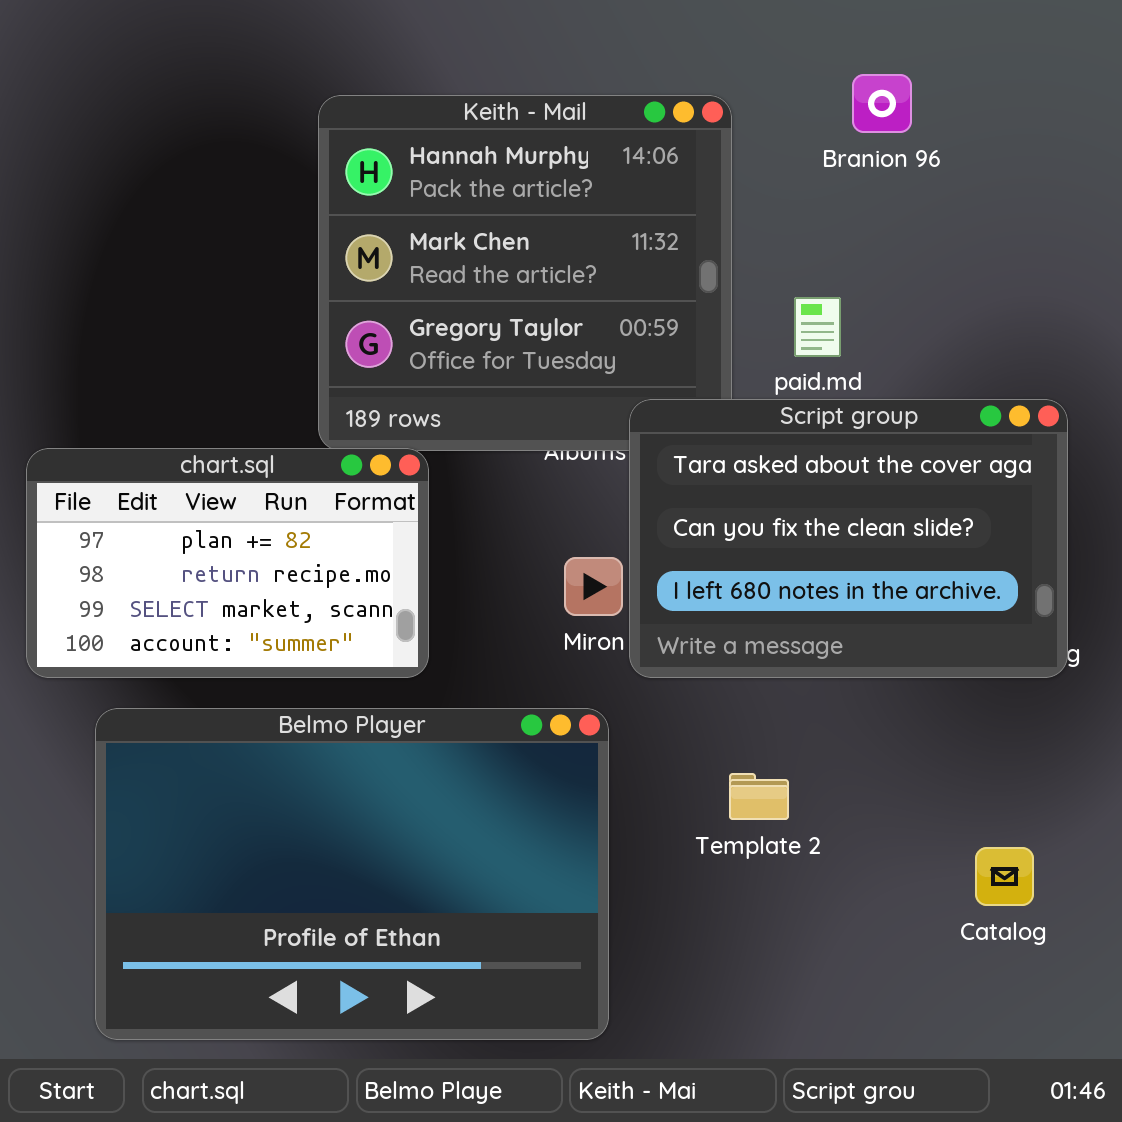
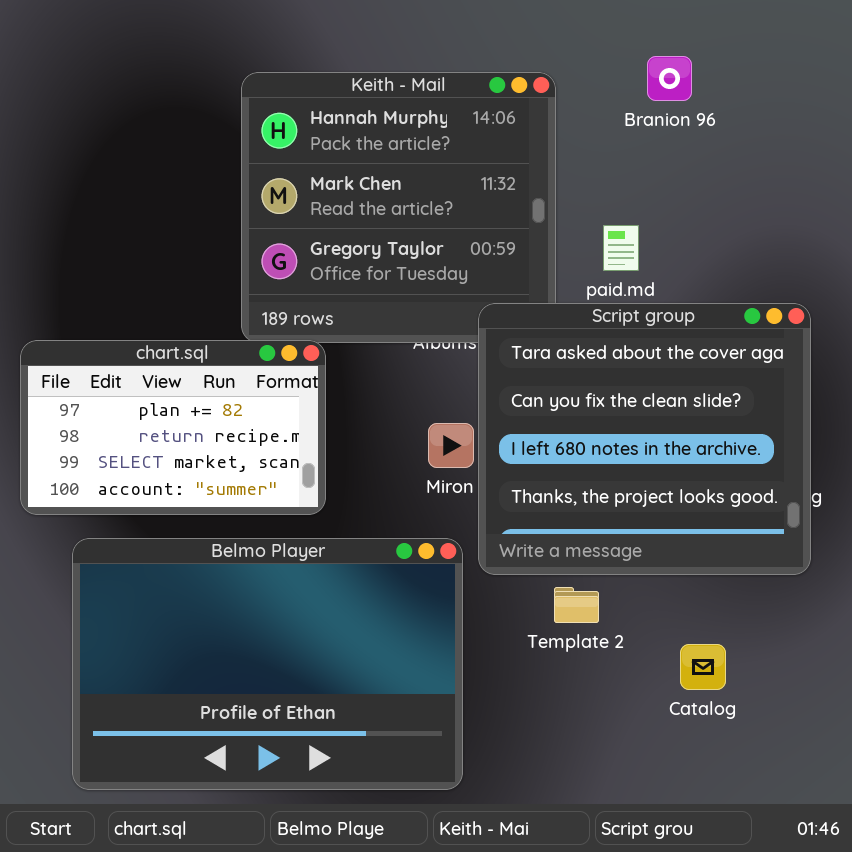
Script group: [629,399,1068,678] -> [478,303,811,575], resized
Catalog: [975,847,1034,906] -> [680,644,726,690], moved

